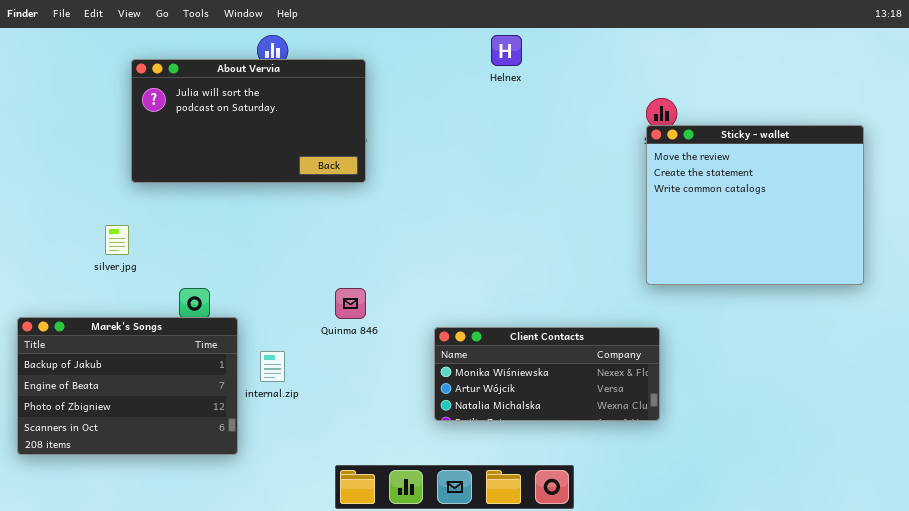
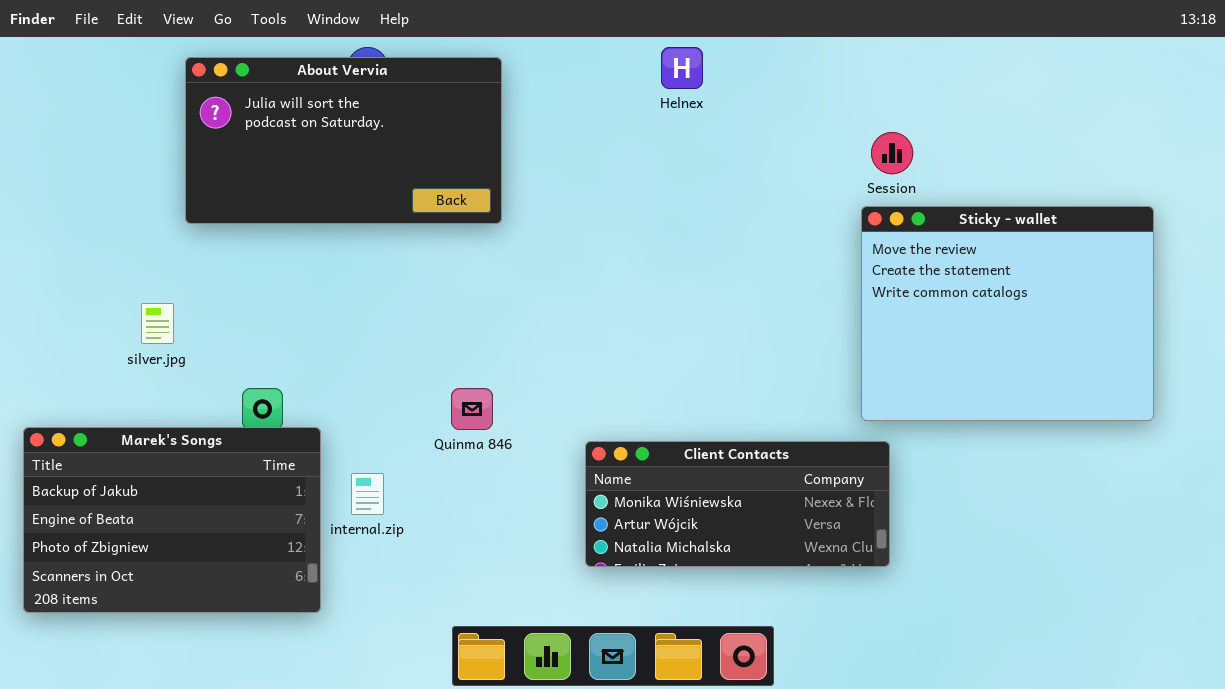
About Vervia: [131,59,366,183] -> [185,57,502,224], moved
Sticky - wallet: [646,125,864,285] -> [861,206,1154,421], moved

